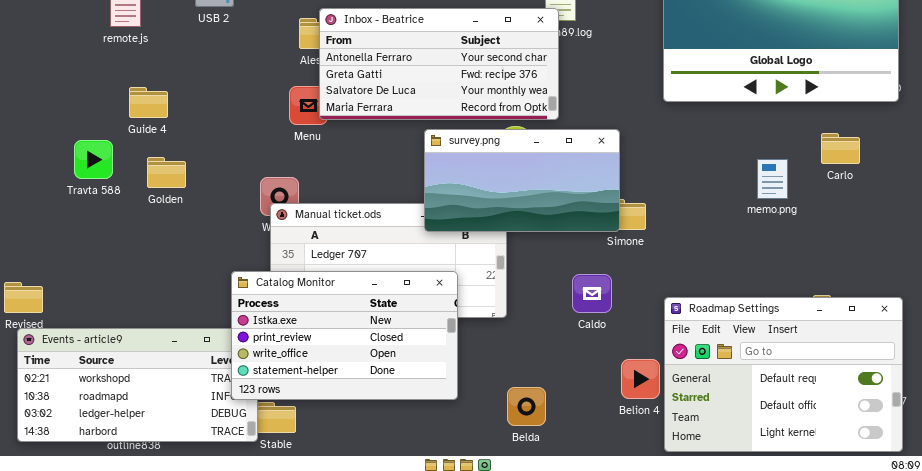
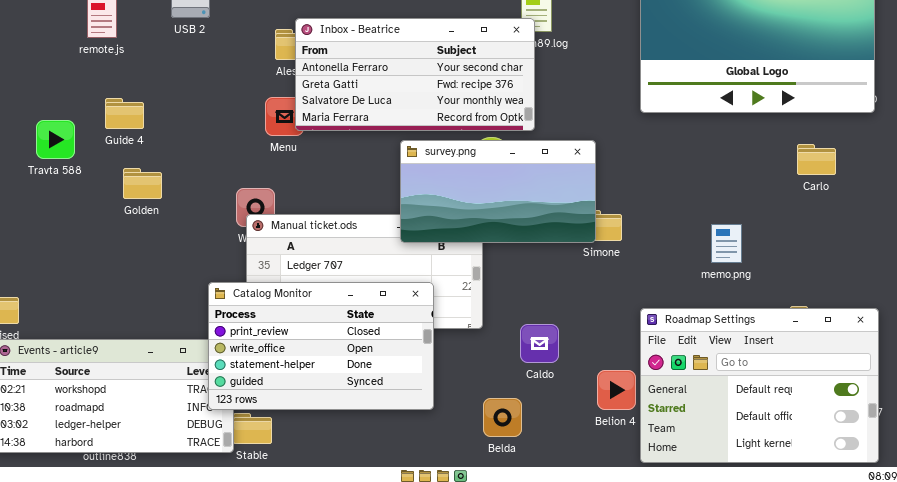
Travta 588: [74,140,113,179] -> [36,120,75,159], moved
memo.png: [757,159,788,199] -> [711,224,742,263], moved
Catalog Monitor: [231,271,458,400] -> [208,282,434,410], scrolled down 1 row
Caldo: [572,274,612,313] -> [520,324,559,363], moved

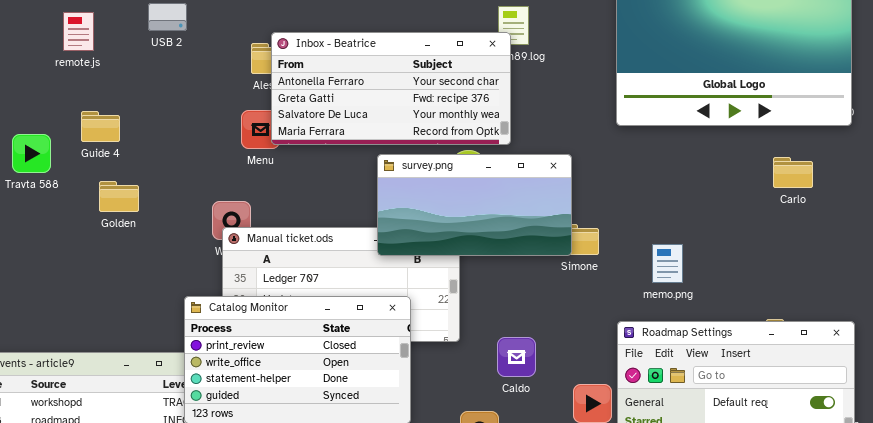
memo.png: [711,224,742,263] -> [652,244,683,283], moved

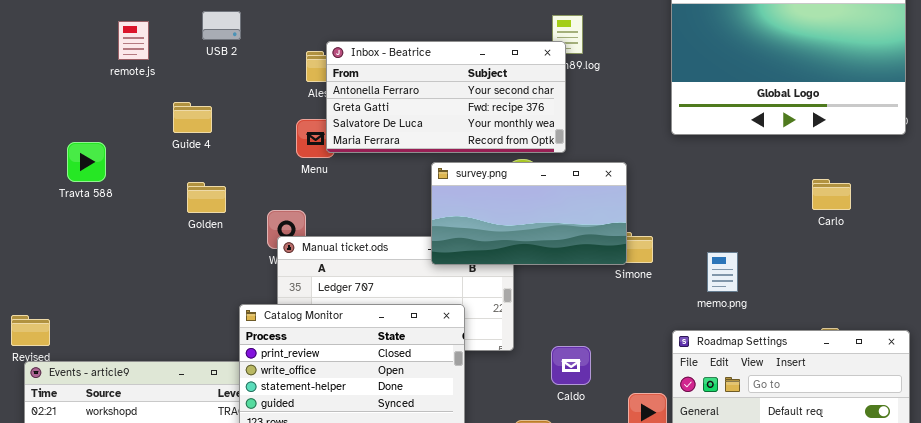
Guide 4: [81,111,120,142] -> [173,102,212,133], moved
Carlo: [773,157,813,188] -> [812,179,851,210], moved
Golden: [99,181,139,212] -> [187,182,226,213], moved

